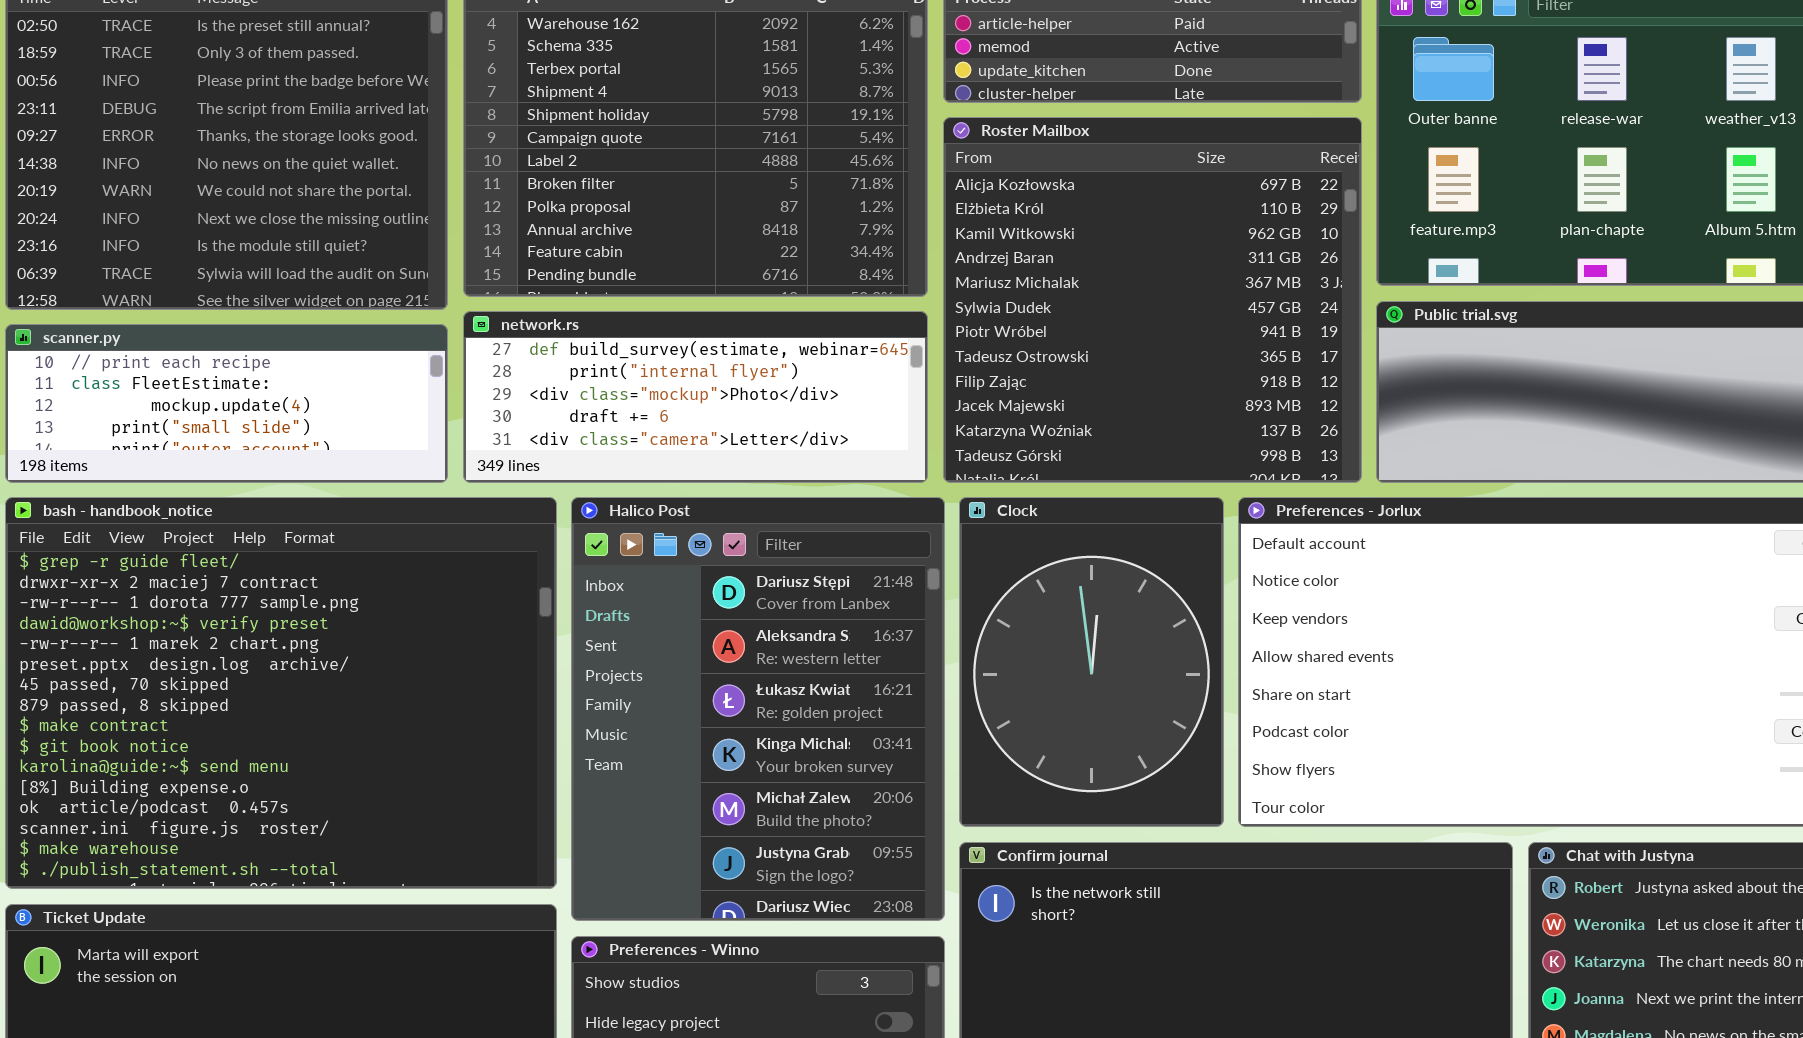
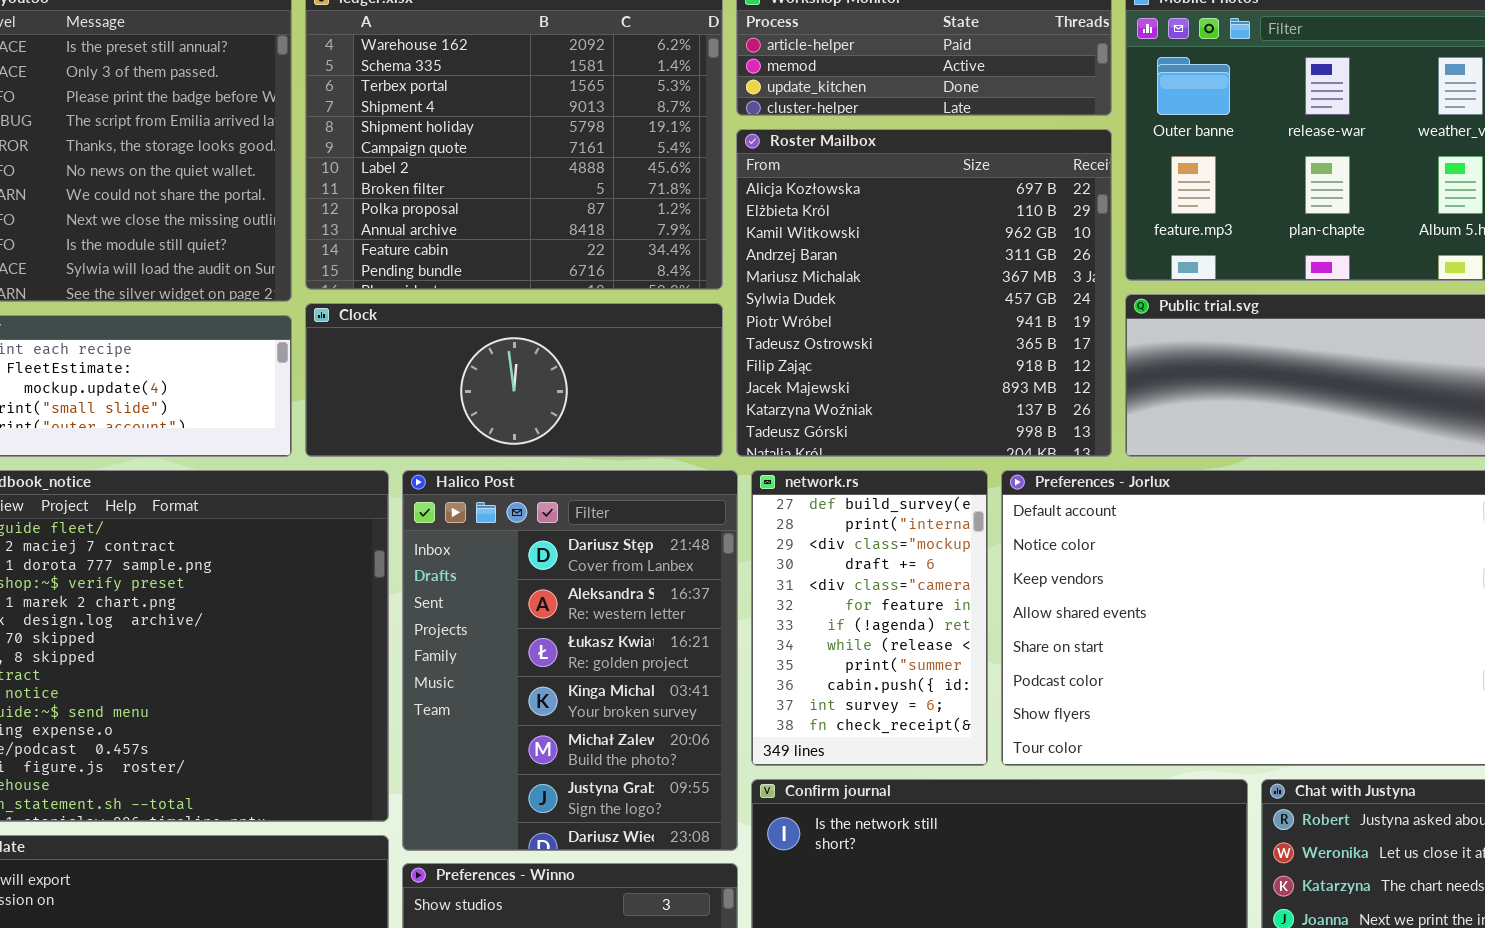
network.rs: [463,311,928,483] -> [751,470,988,766], moved, resized
Clock: [959,497,1224,827] -> [305,303,723,457], moved, resized

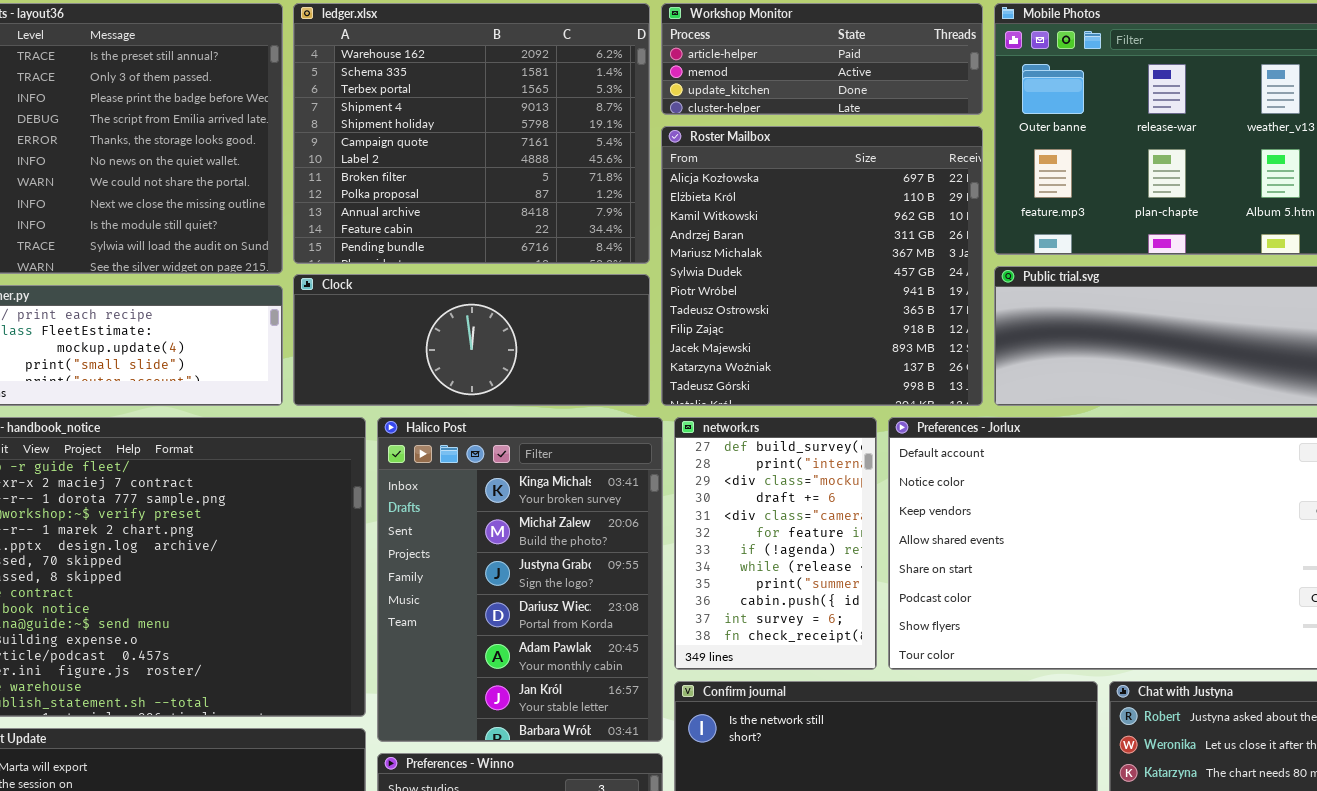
Halico Post: [402,470,738,851] -> [377,417,663,742], scrolled down 3 rows

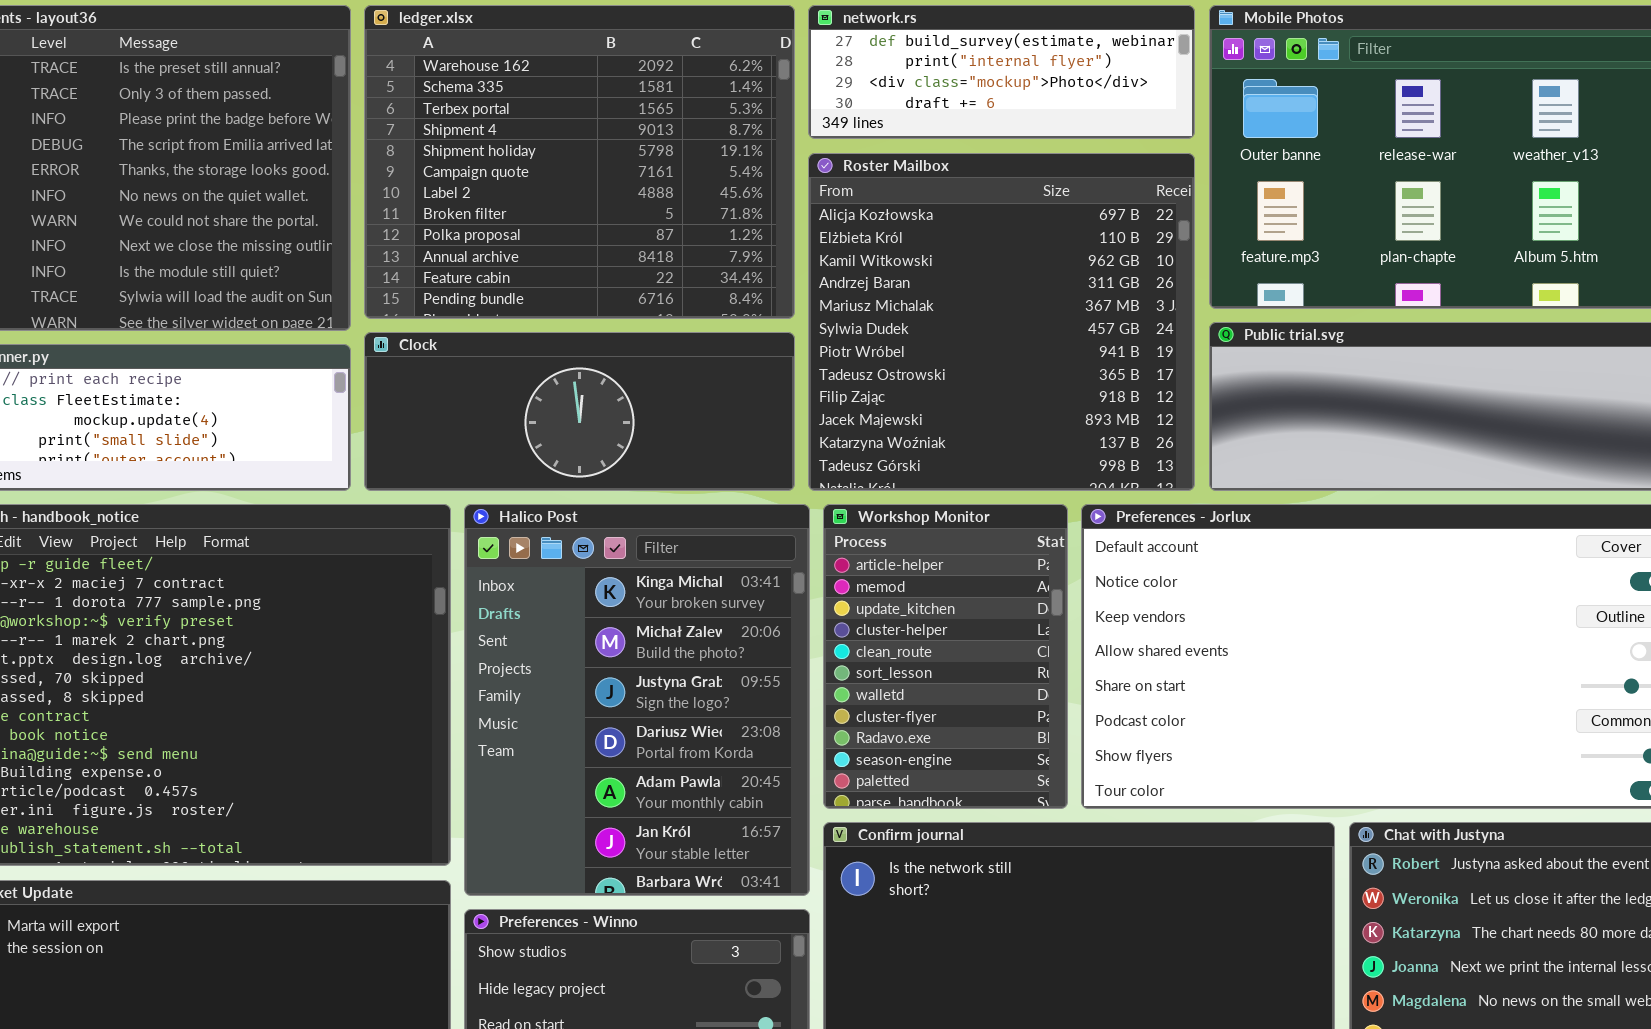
Workshop Monitor: [661,3,983,115] -> [823,504,1068,809], moved, resized
network.rs: [674,417,877,670] -> [808,5,1195,139], moved, resized

